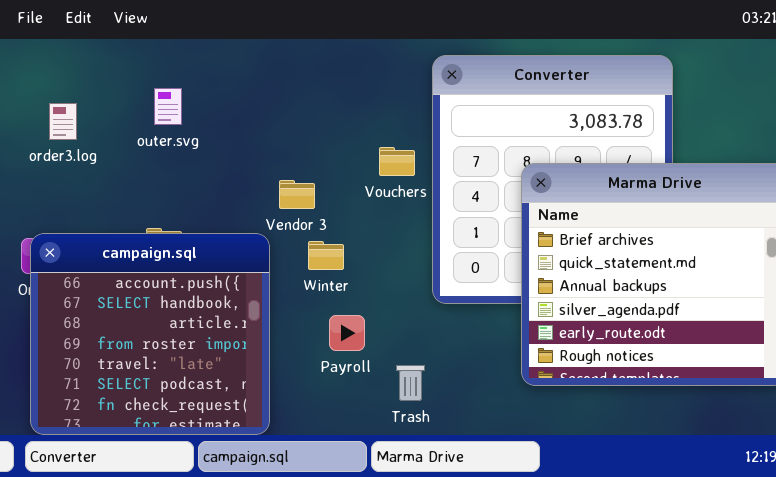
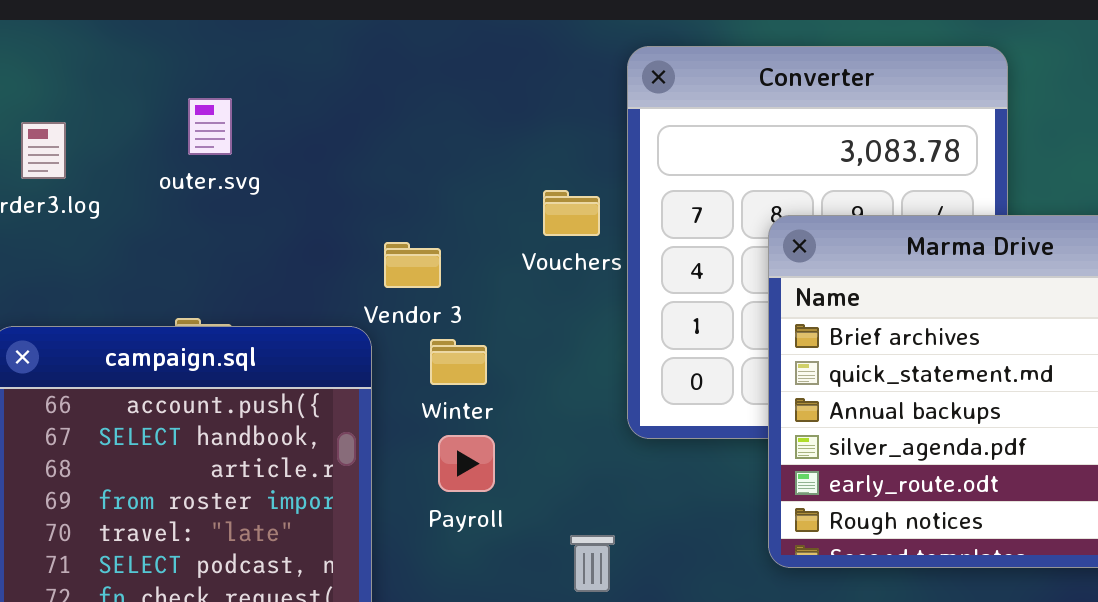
Payroll: [329,315,365,351] -> [438,435,495,492], moved

